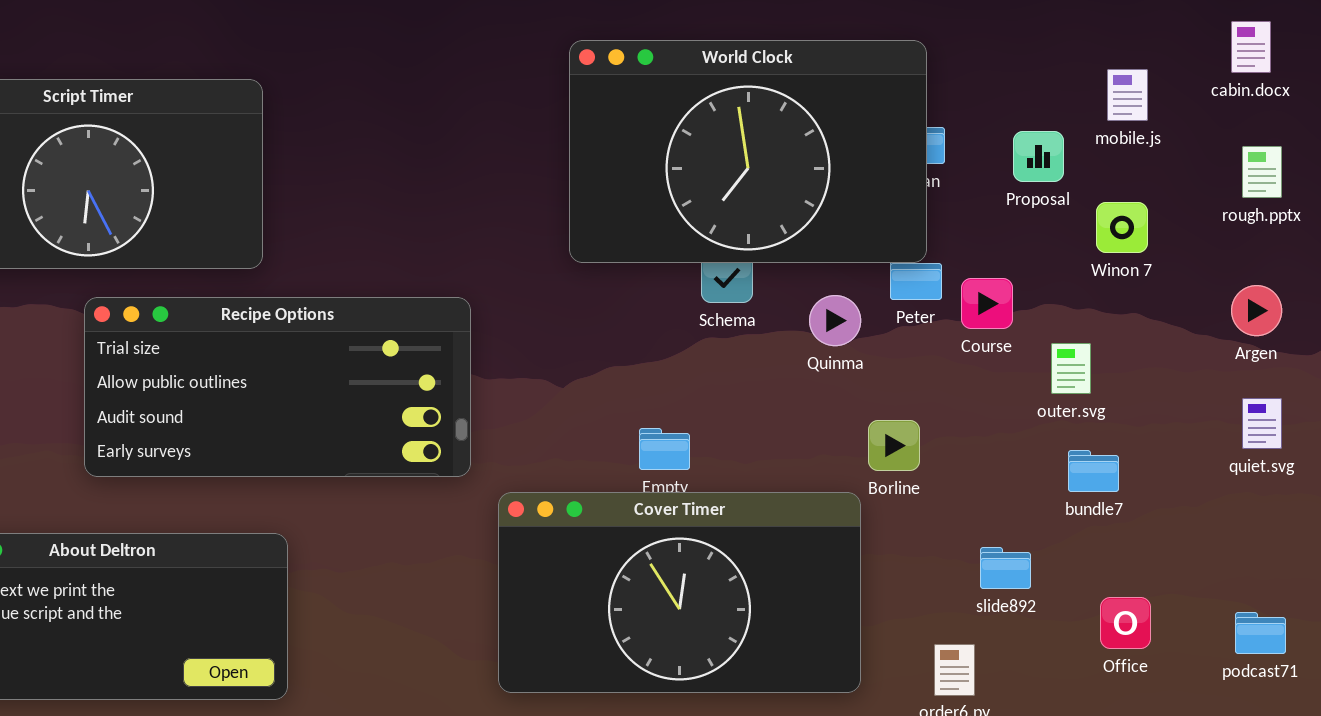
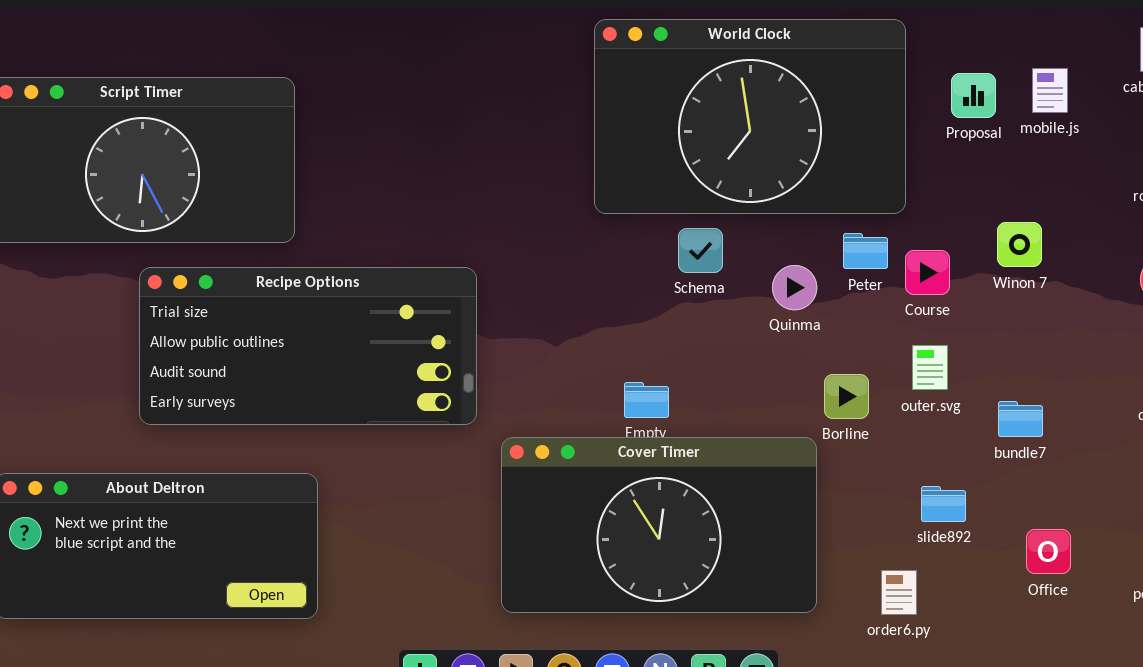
World Clock: [569,40,927,263] -> [594,19,906,214], moved
Proposal: [1013,131,1064,182] -> [951,73,996,118], moved
Winon 7: [1096,202,1148,253] -> [997,222,1042,267], moved
outer.svg: [1051,343,1091,394] -> [912,345,948,390], moved

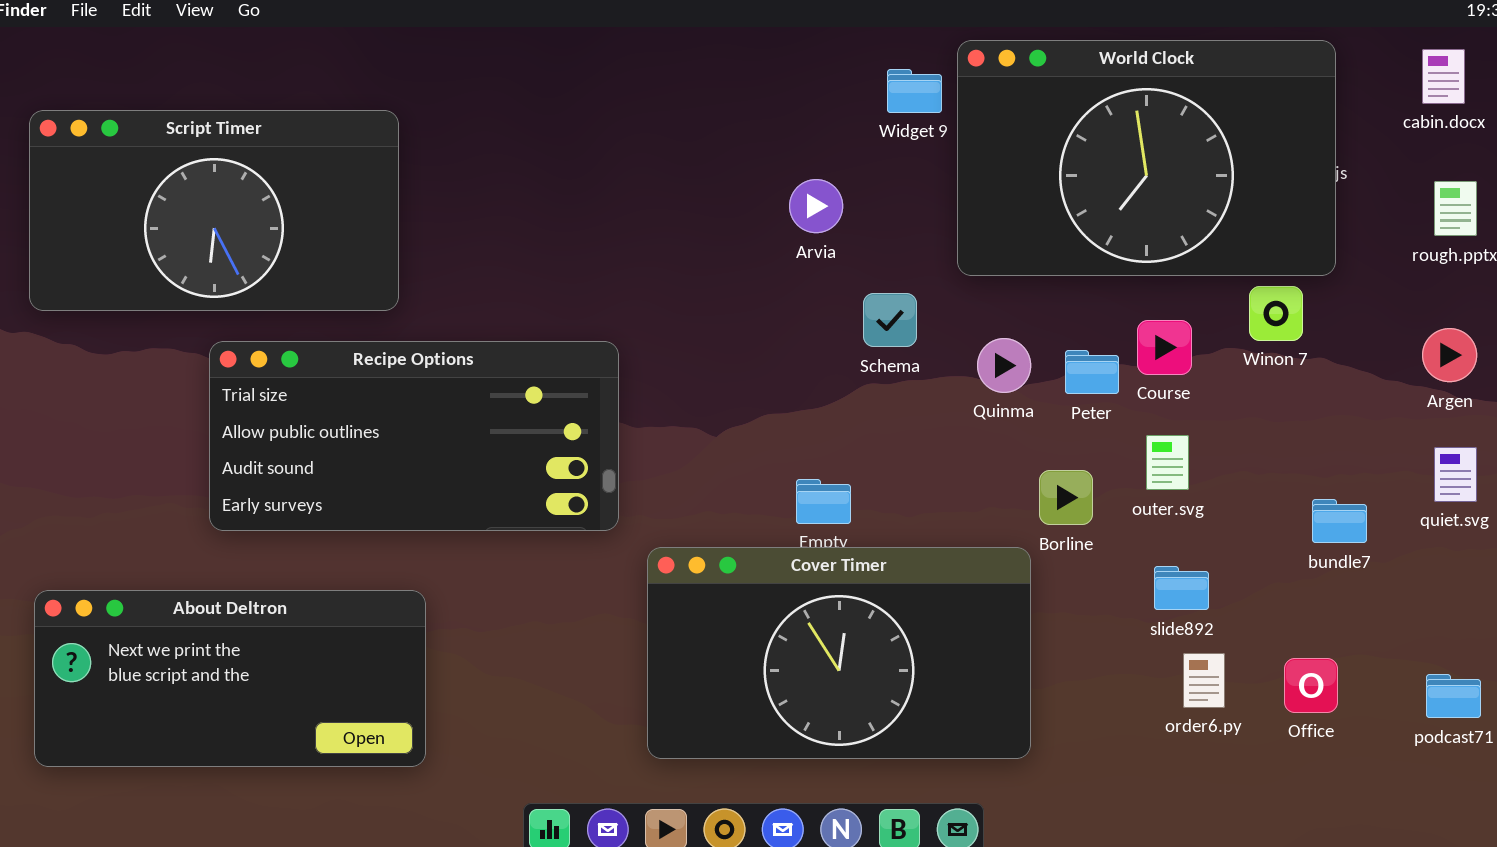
World Clock: [594,19,906,214] -> [957,40,1336,276], moved
Peter: [843,233,888,269] -> [1065,350,1119,394], moved
bundle7: [998,401,1043,437] -> [1312,499,1367,543], moved
slide892: [921,486,966,522] -> [1154,566,1209,610], moved
order6.py: [881,570,917,615] -> [1183,653,1225,708], moved

